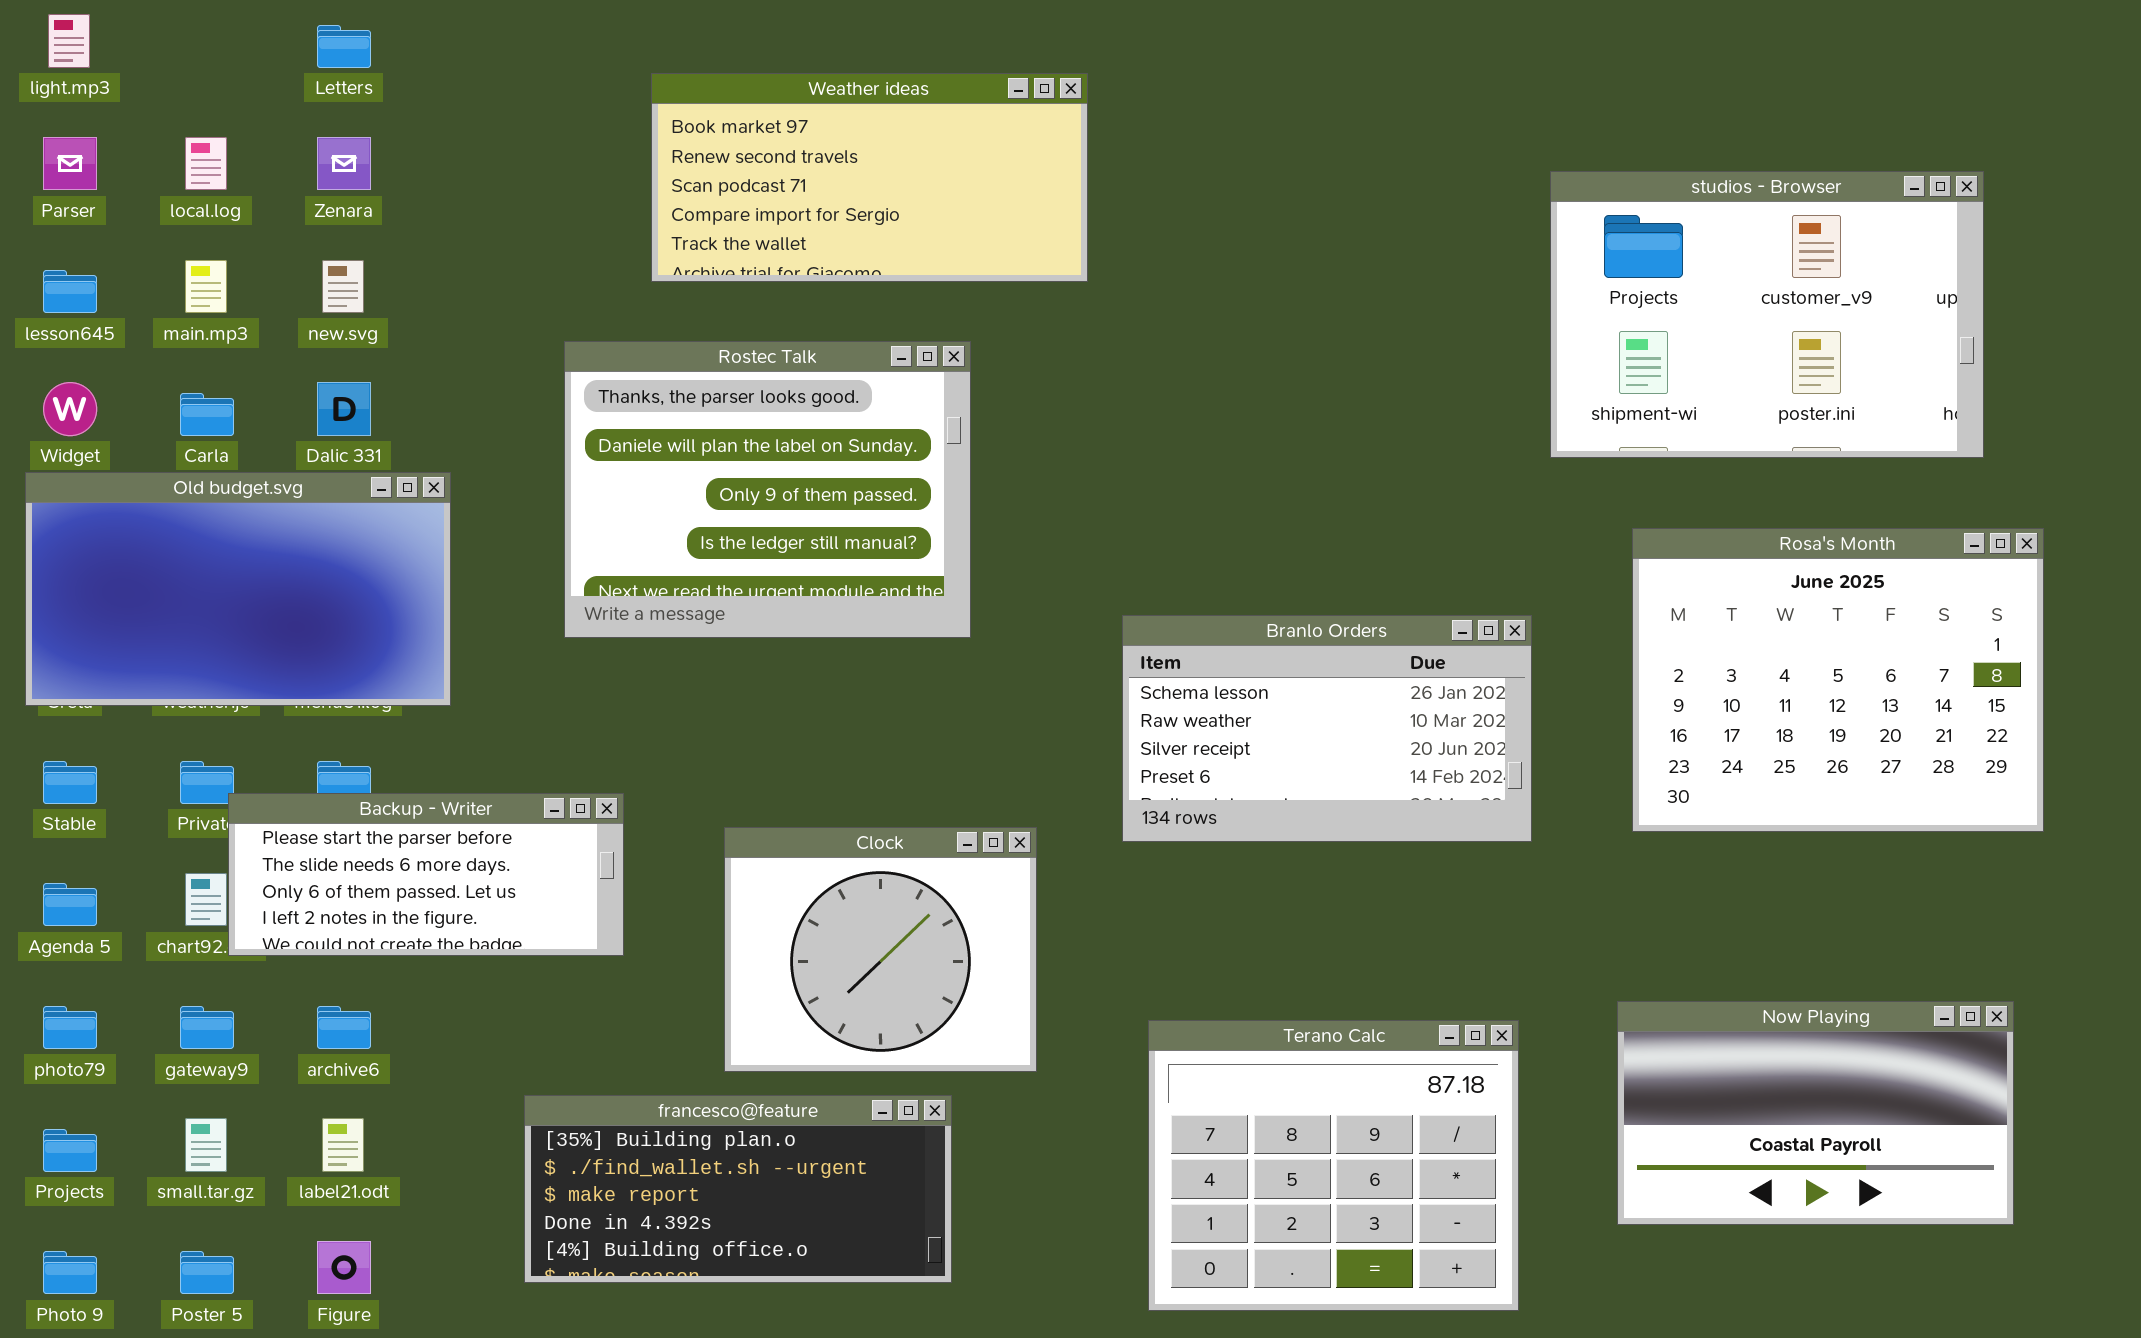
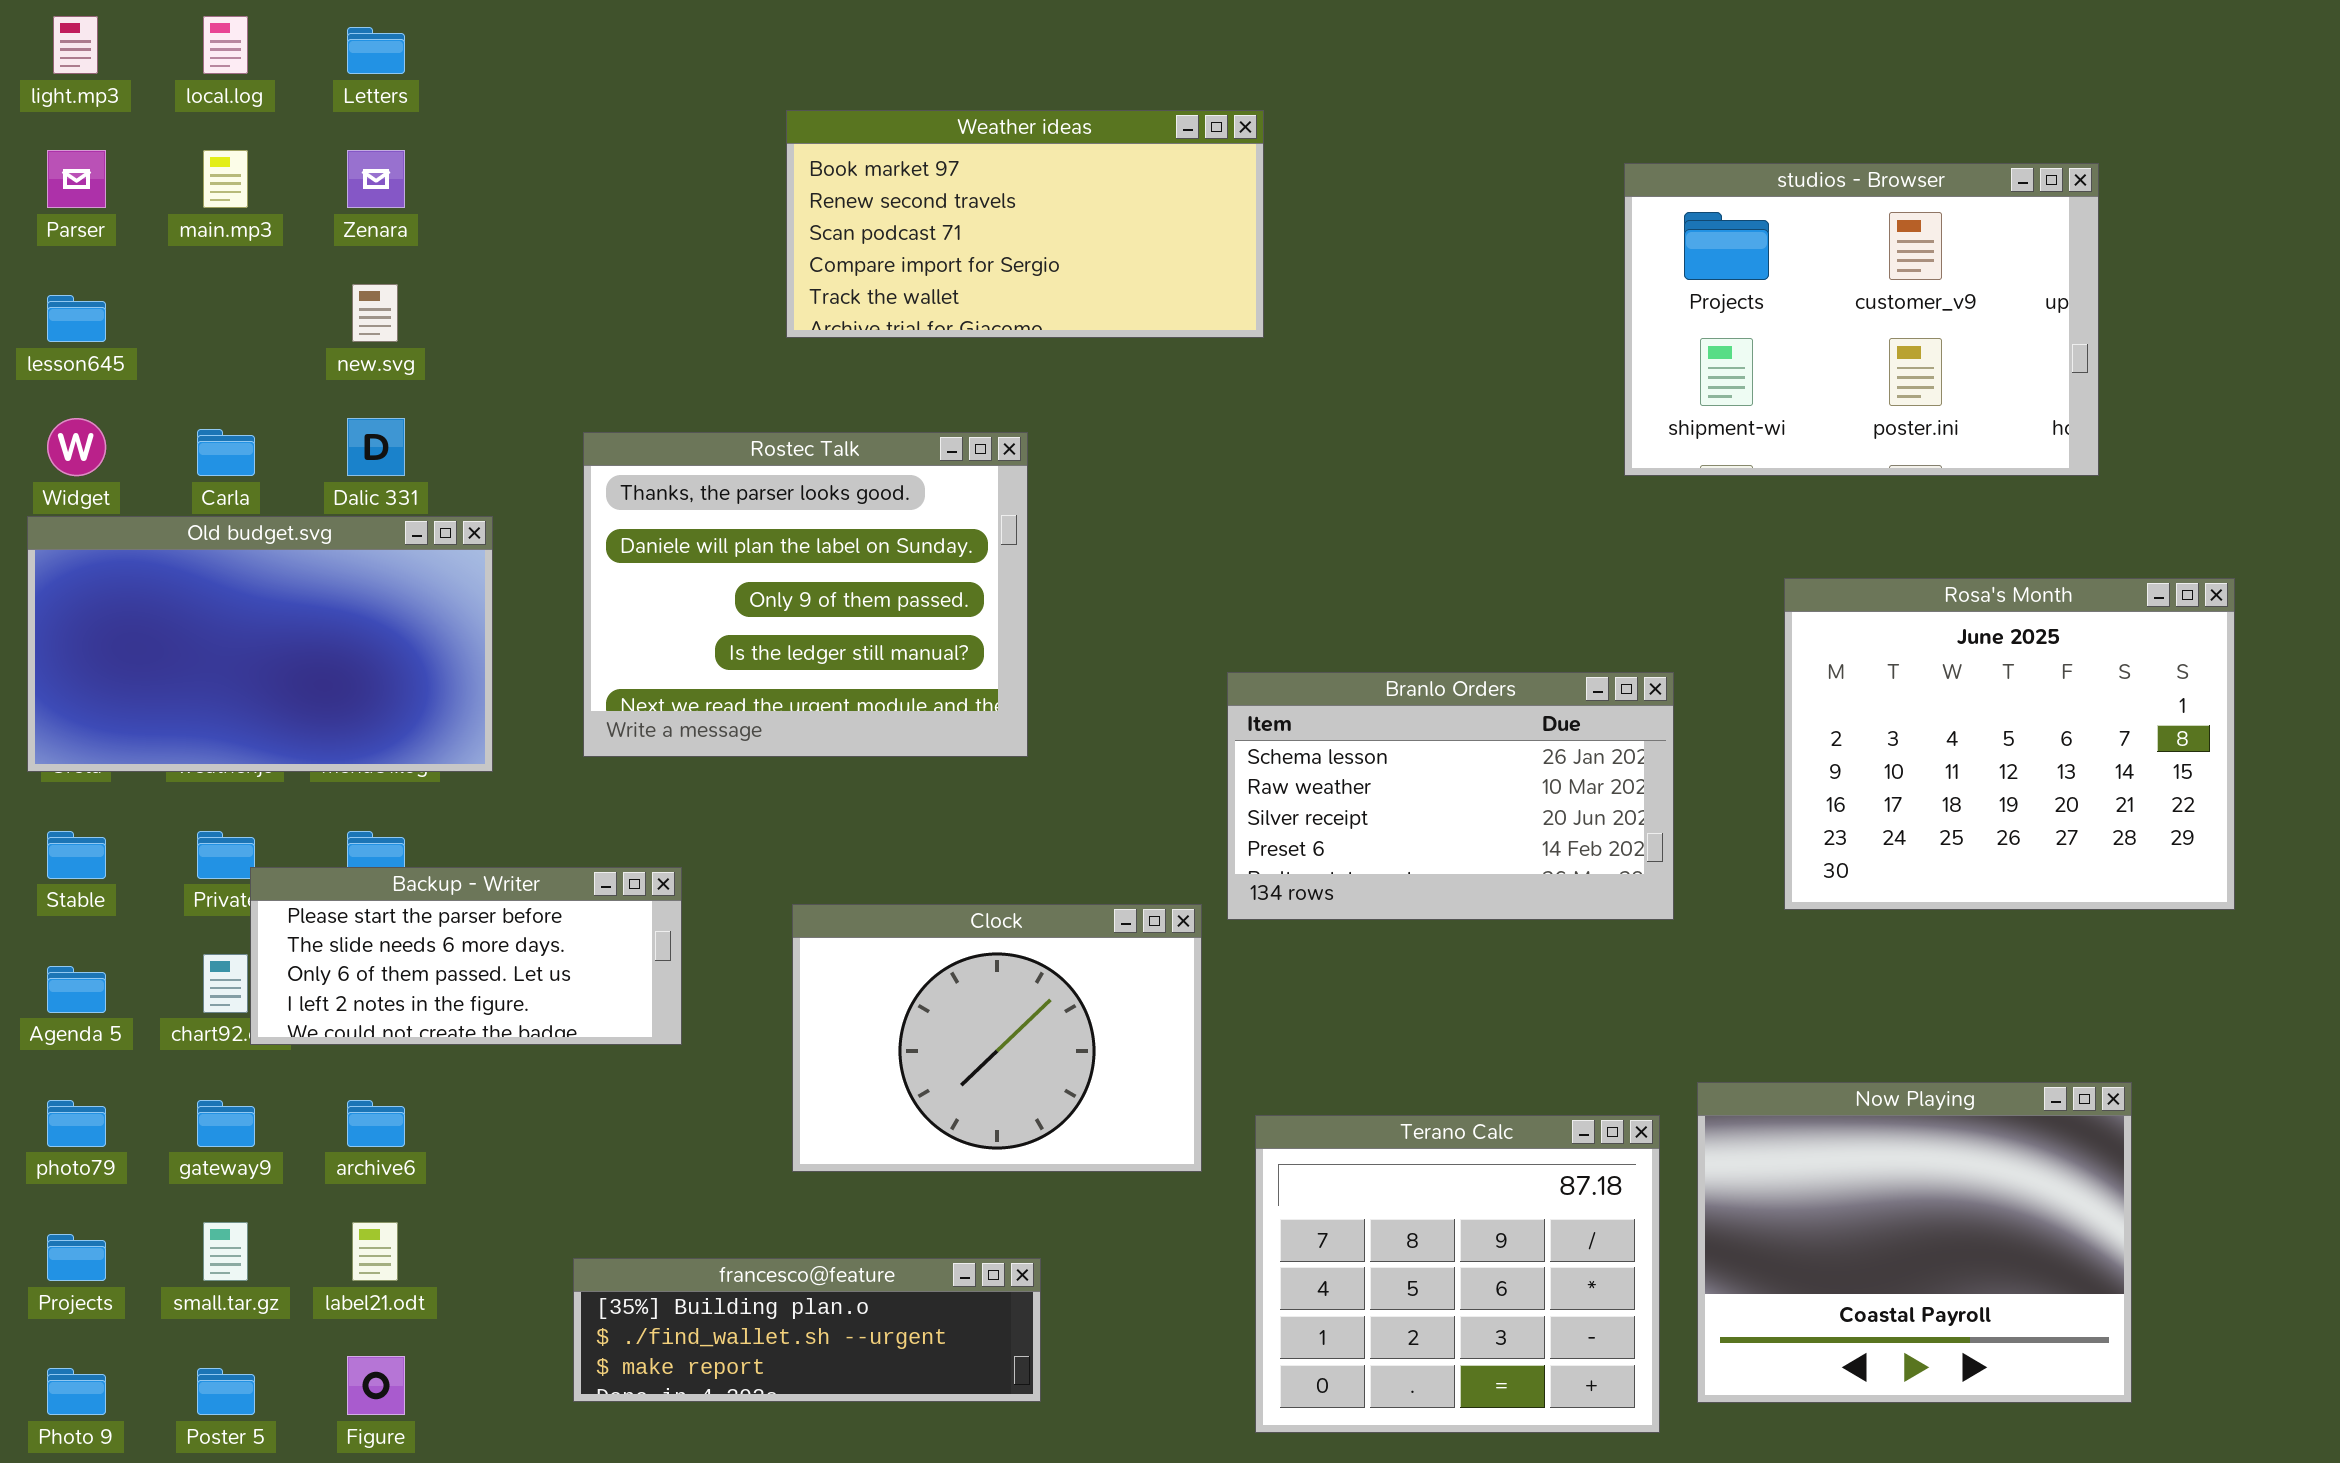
Weather ideas: [651,73,1088,282] -> [786,110,1264,338], moved
local.log: [185,137,227,190] -> [203,16,248,74], moved
studios - Browser: [1550,171,1984,458] -> [1624,163,2099,476], moved
main.mp3: [185,260,227,313] -> [203,150,248,208], moved
Rostec Talk: [564,341,971,638] -> [583,432,1028,757], moved
Clock: [724,827,1037,1072] -> [792,904,1202,1172], resized
Now Playing: [1617,1001,2014,1225] -> [1697,1082,2132,1403], moved, resized
francesco@feature: [524,1095,952,1283] -> [573,1258,1041,1402], resized

